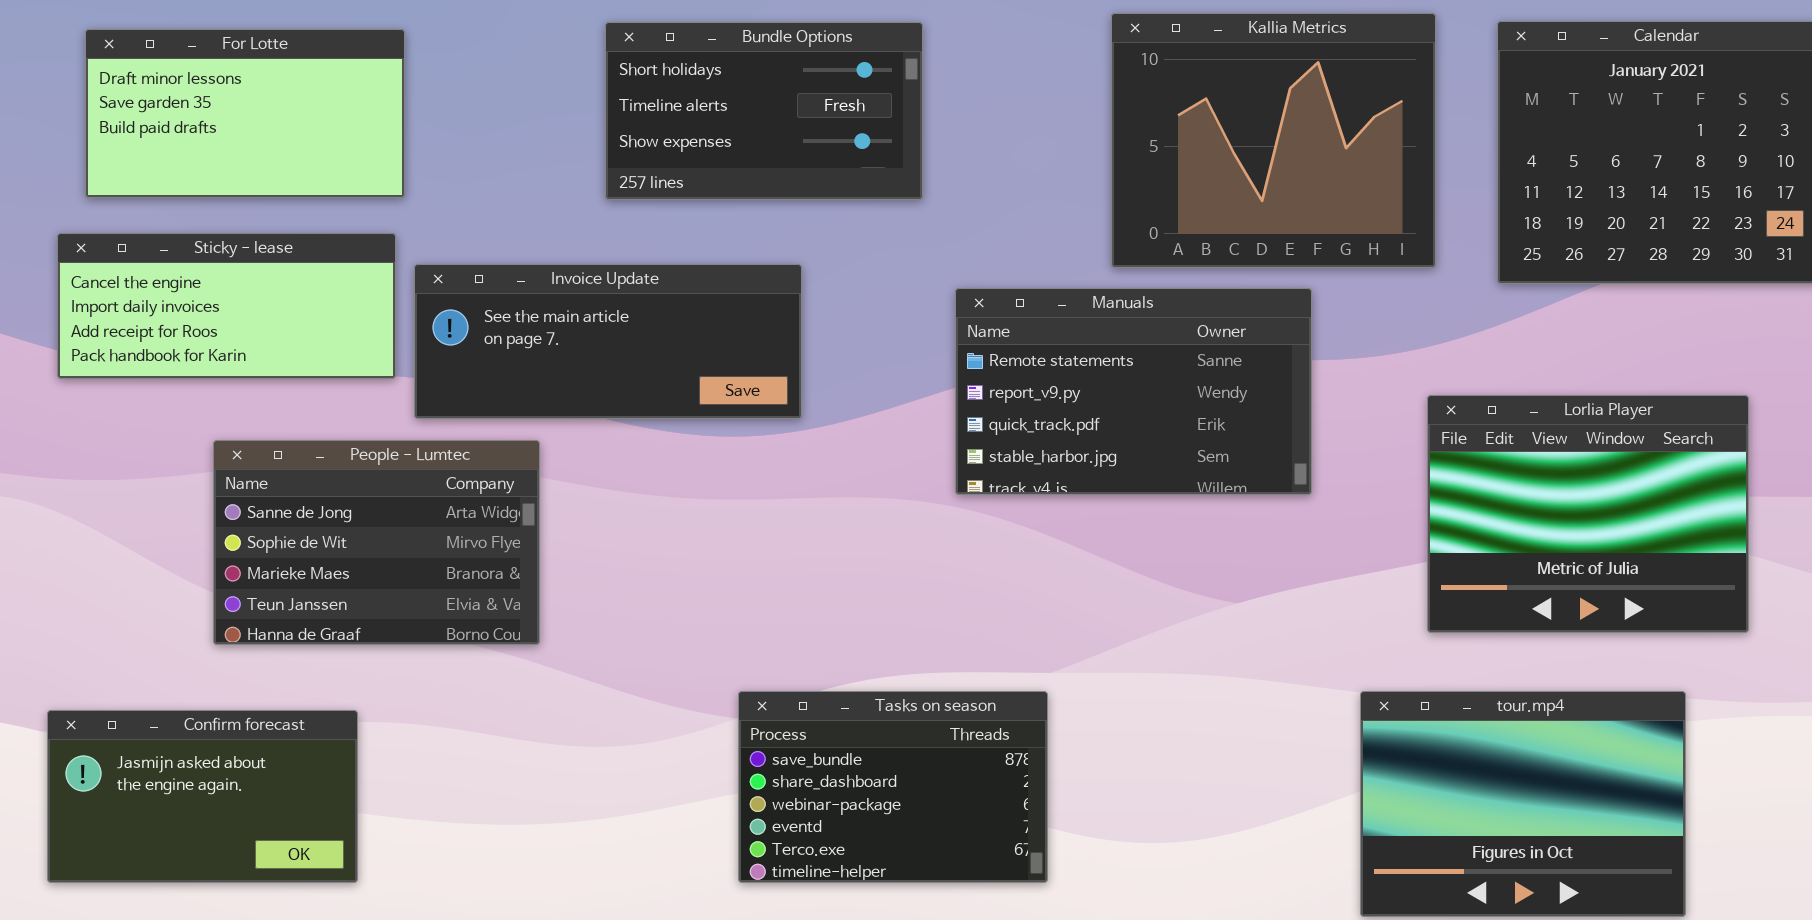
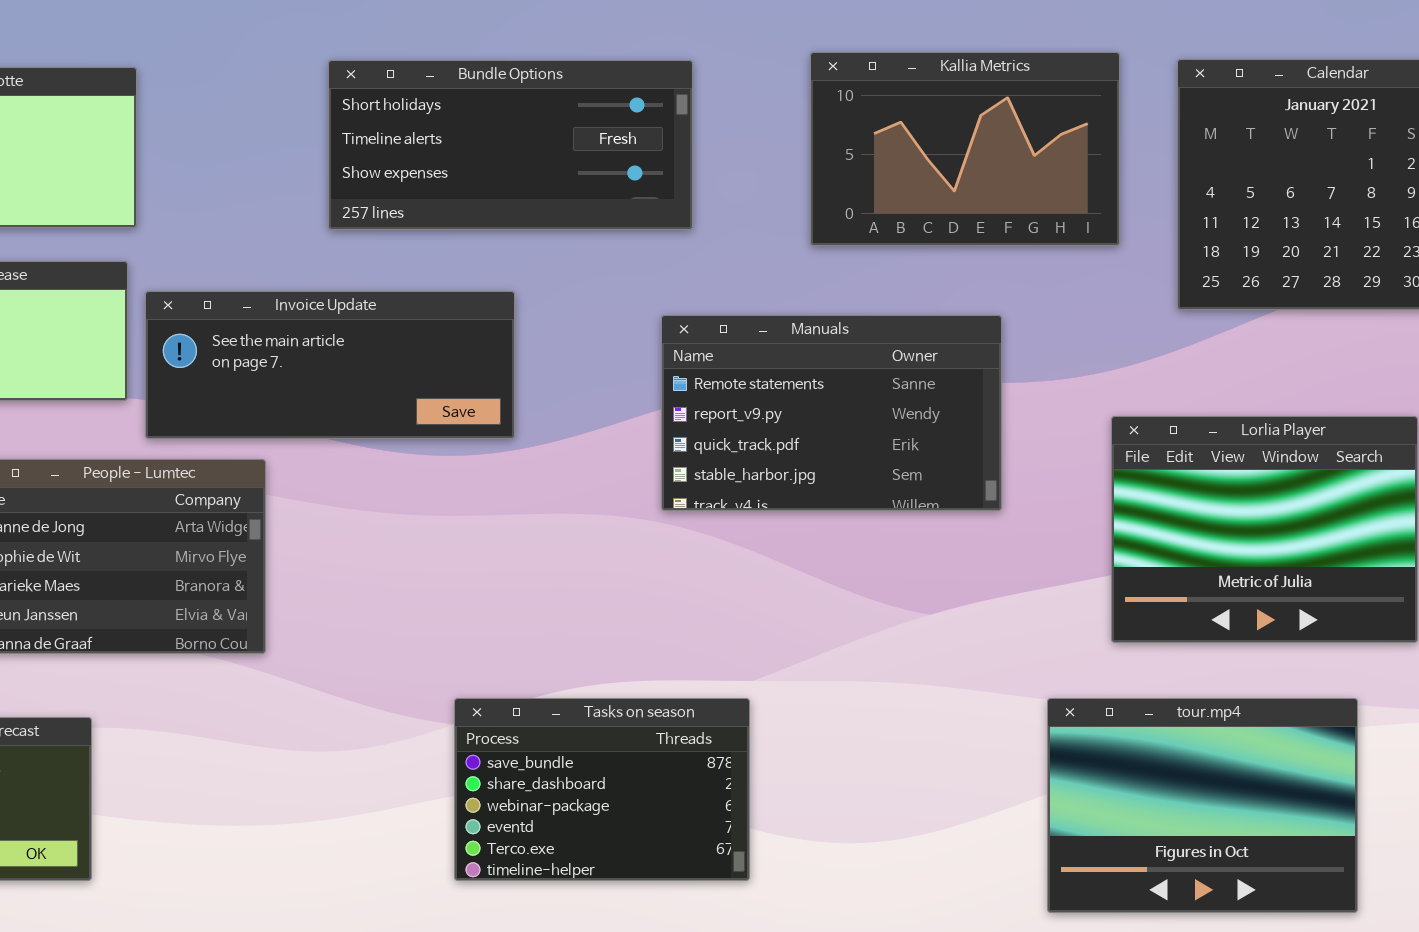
Kallia Metrics: [1111,13,1436,268] -> [810,52,1120,246], resized
Bundle Options: [605,22,923,200] -> [328,60,693,230], resized

